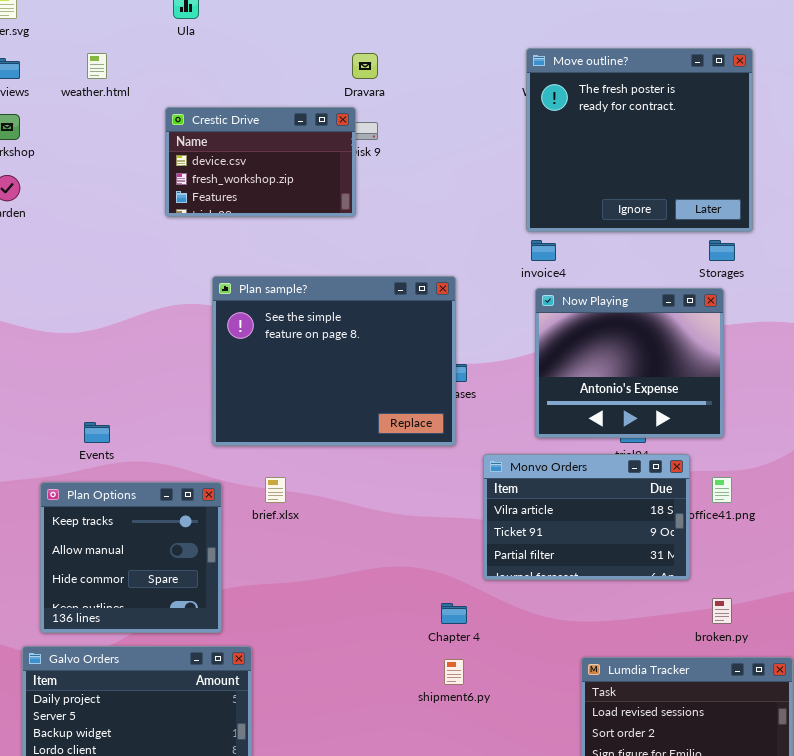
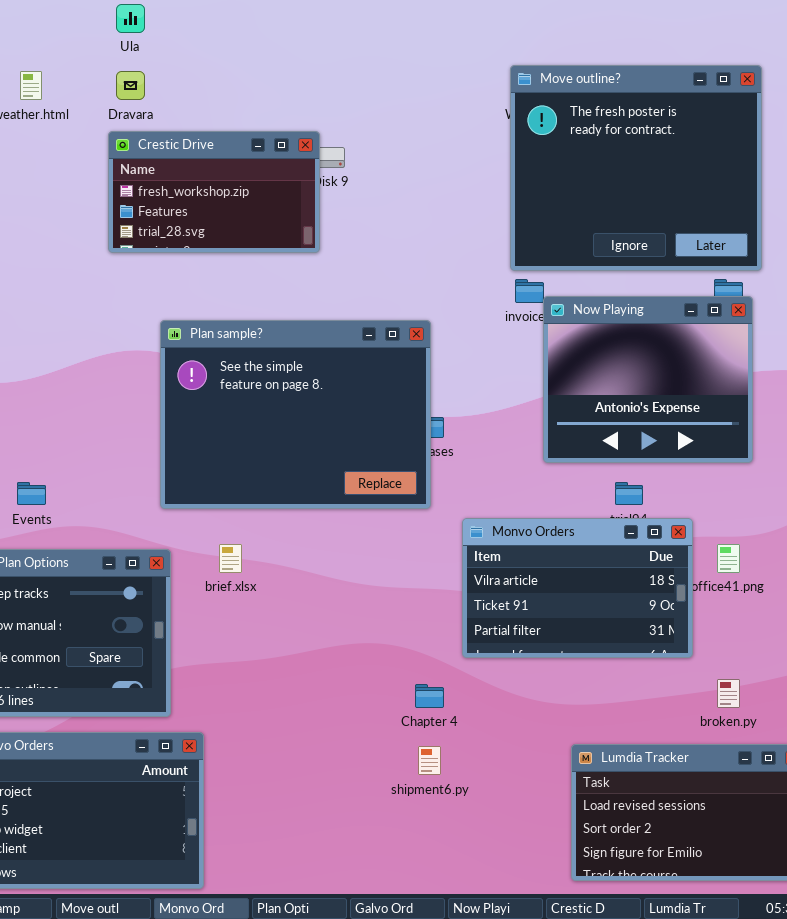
Dravara: [352,53,378,79] -> [116,71,145,100], moved
Crestic Drive: [165,107,356,217] -> [108,131,320,253], scrolled down 1 row
Now Playing: [535,288,724,438] -> [543,296,753,463], moved

